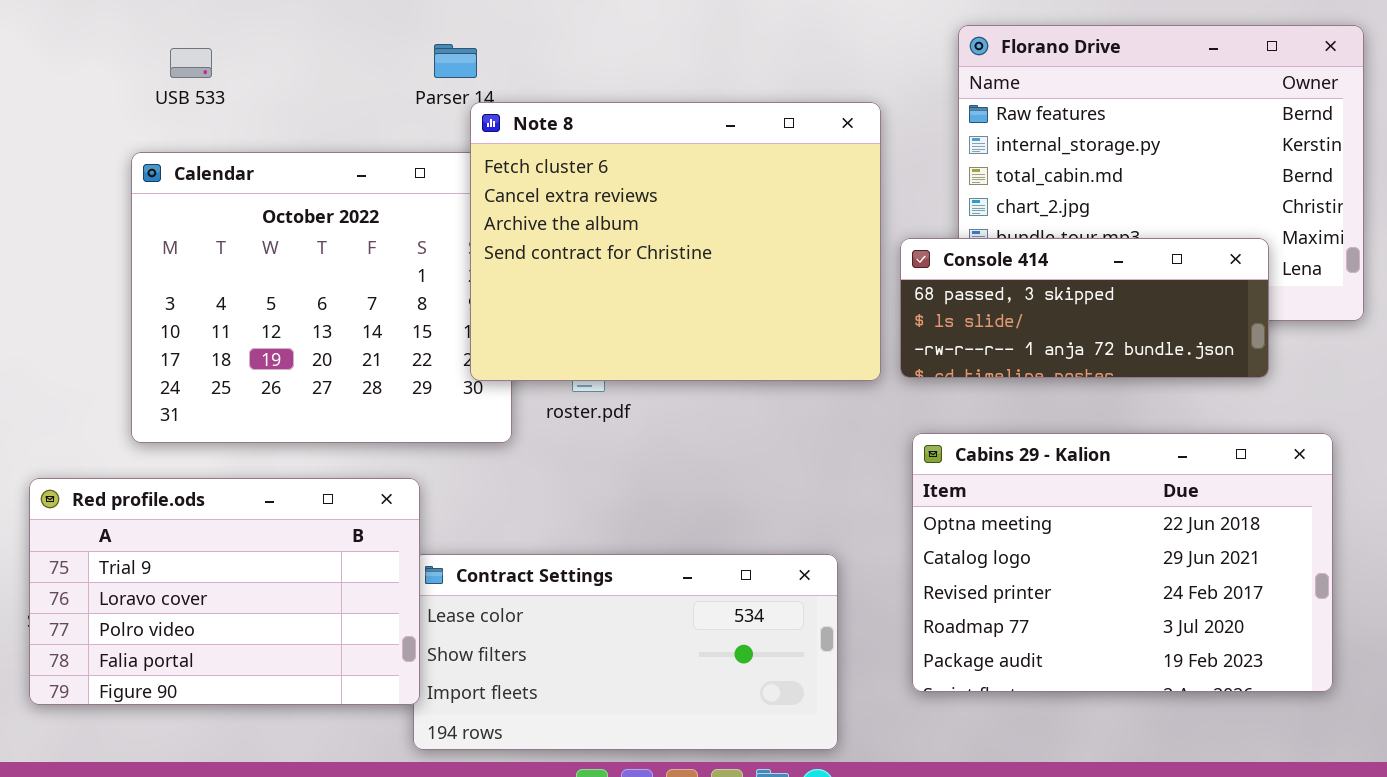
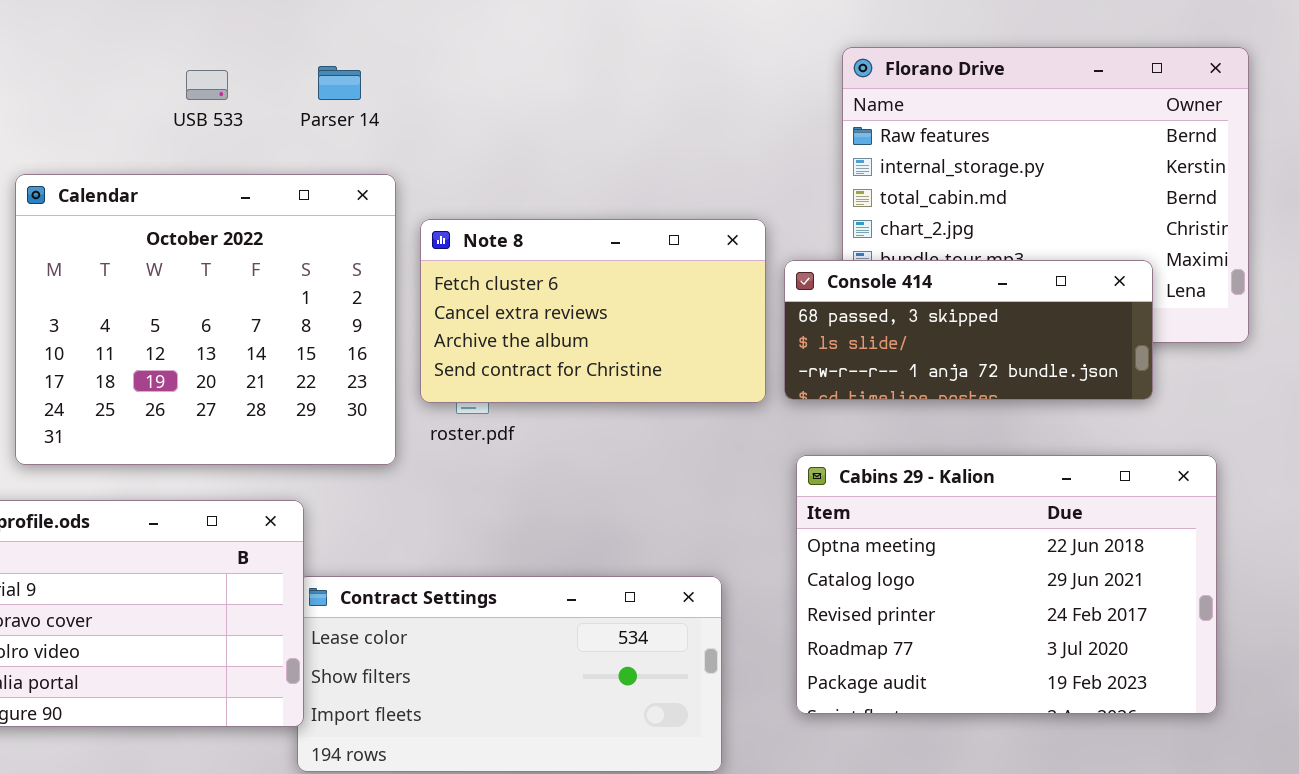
USB 533: [170,48,212,78] -> [186,70,228,100], moved
Note 8: [470,102,881,381] -> [420,219,766,403], resized

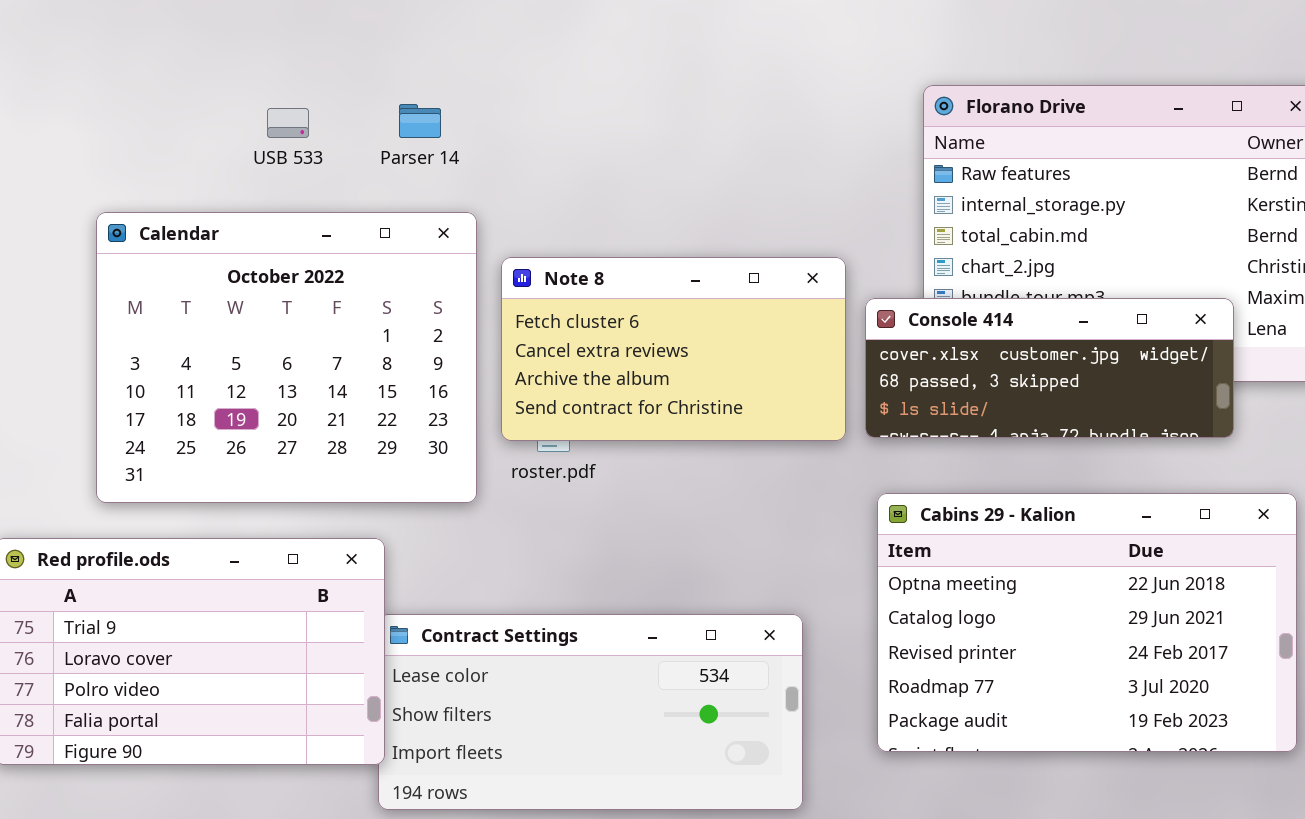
Console 414: [784,260,1153,400] -> [865,298,1234,438], scrolled up 1 row

